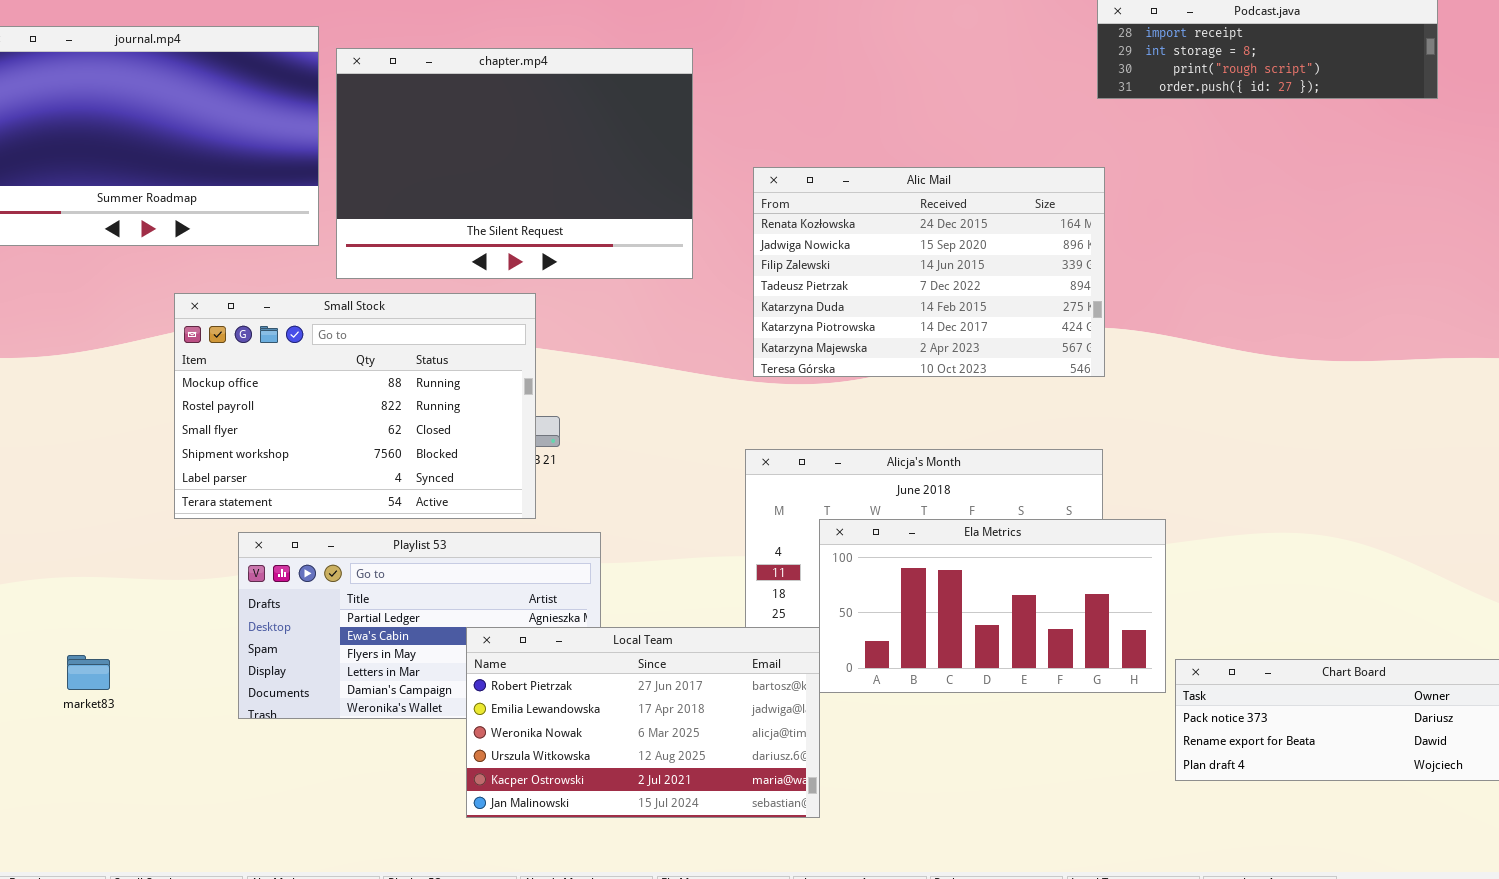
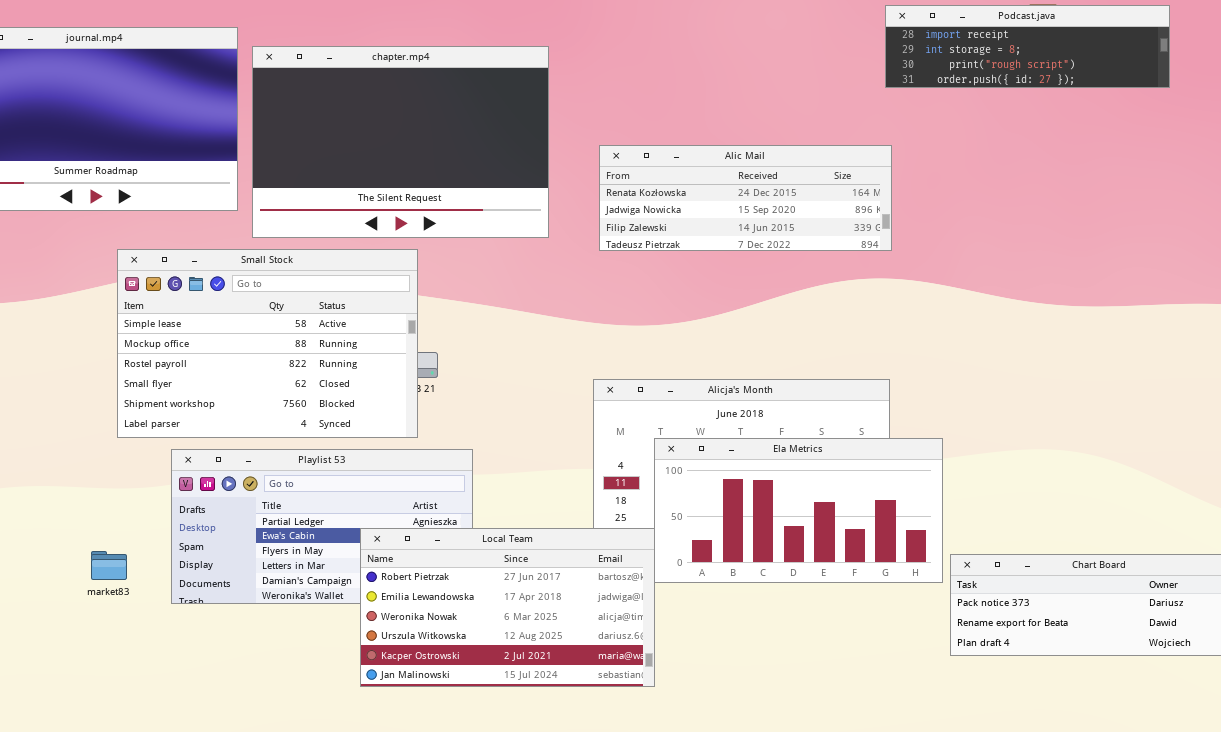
Alic Mail: [753,167,1105,377] -> [599,145,892,251], resized
Small Stock: [174,293,536,519] -> [117,249,418,438], scrolled up 1 row
market83: [67,655,110,690] -> [91,551,127,580], moved

